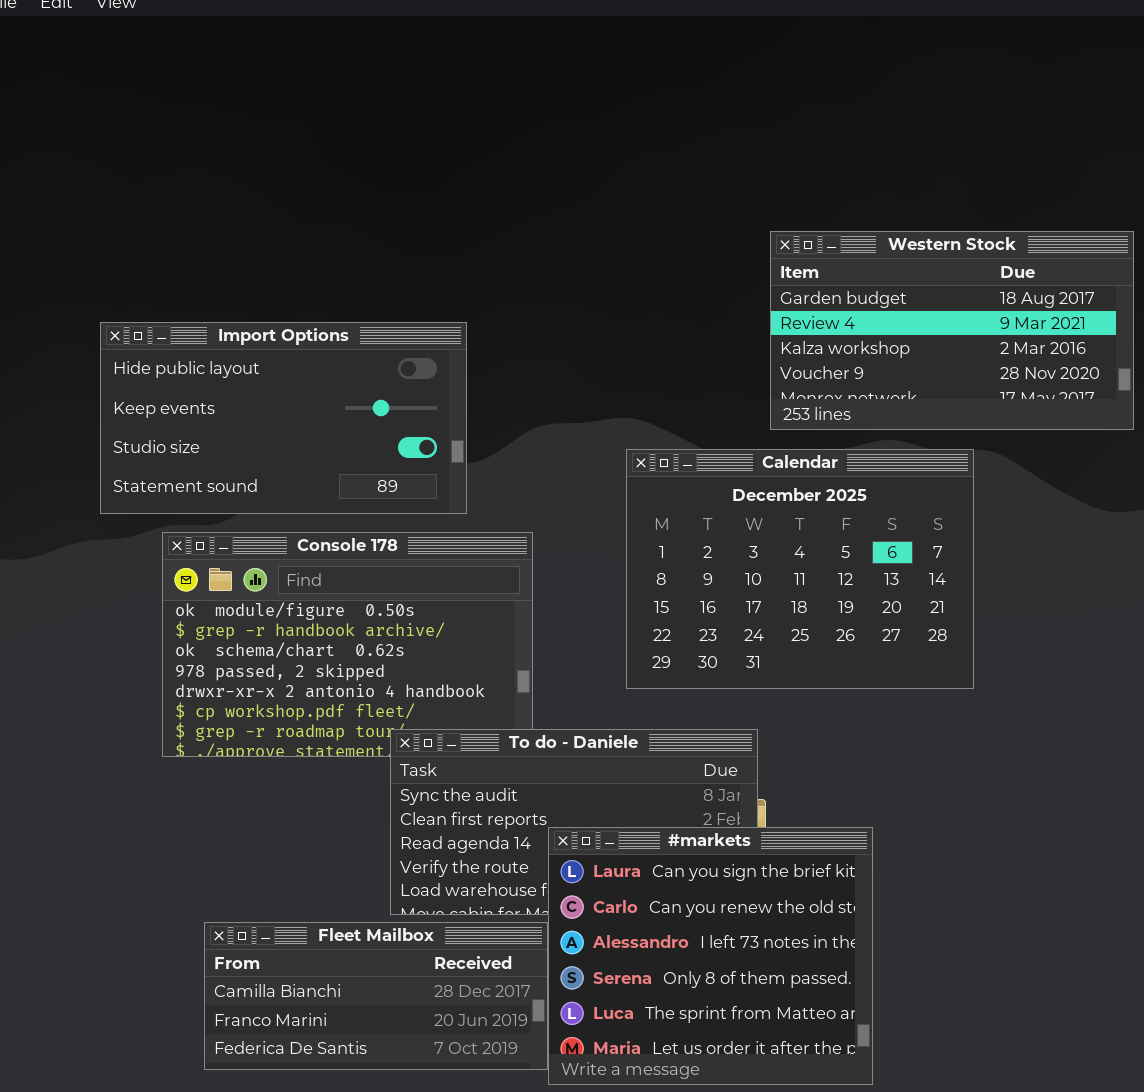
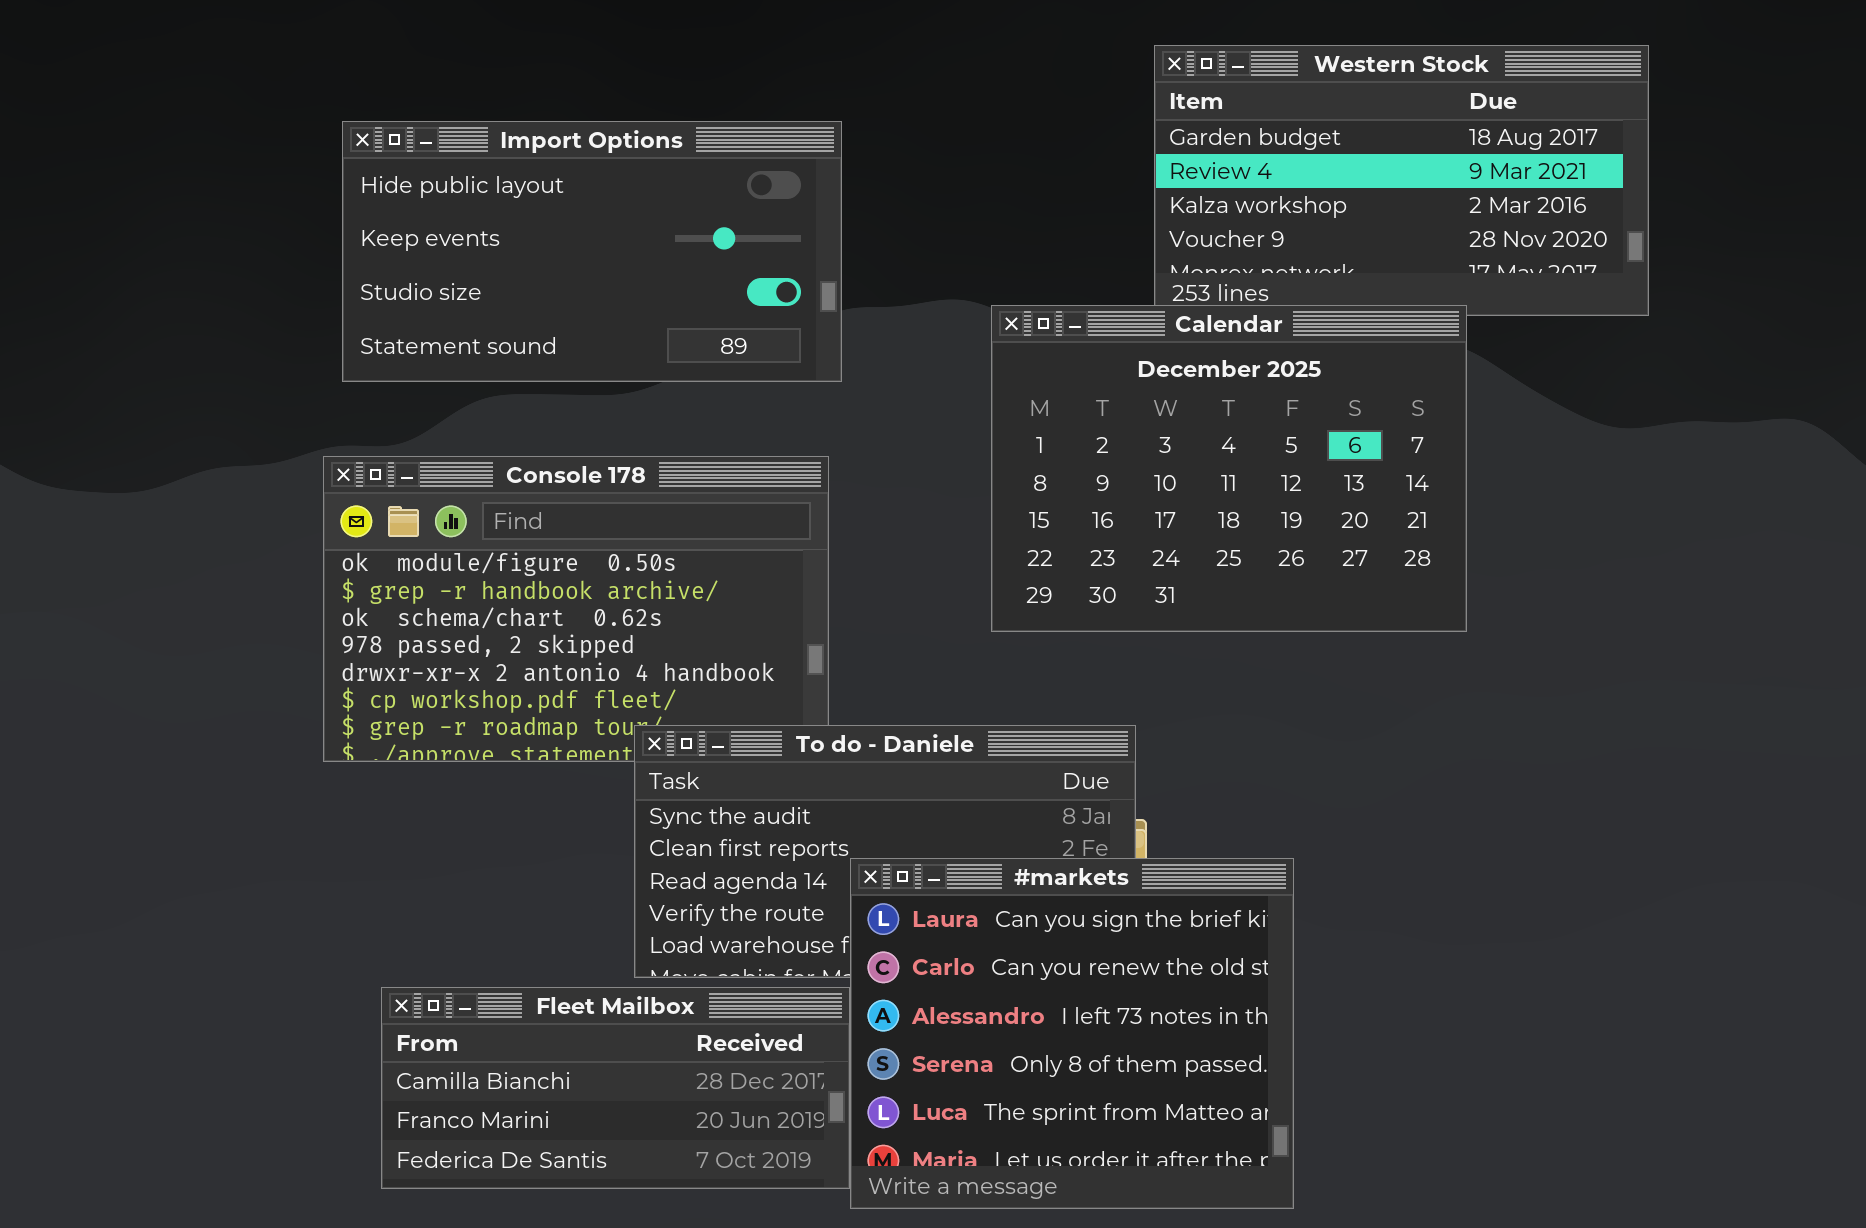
Import Options: [100,322,467,514] -> [342,121,842,382], moved
Calendar: [626,449,974,689] -> [991,305,1467,632], moved

